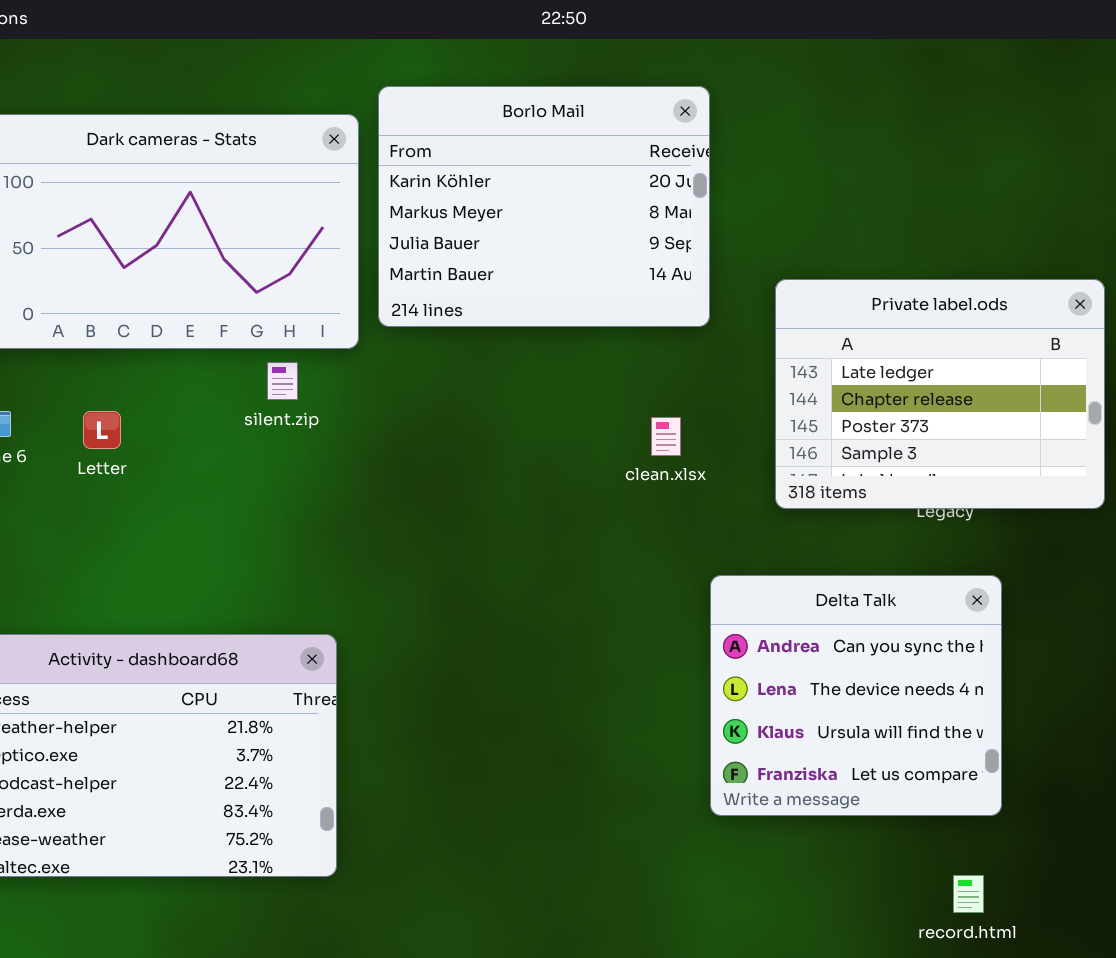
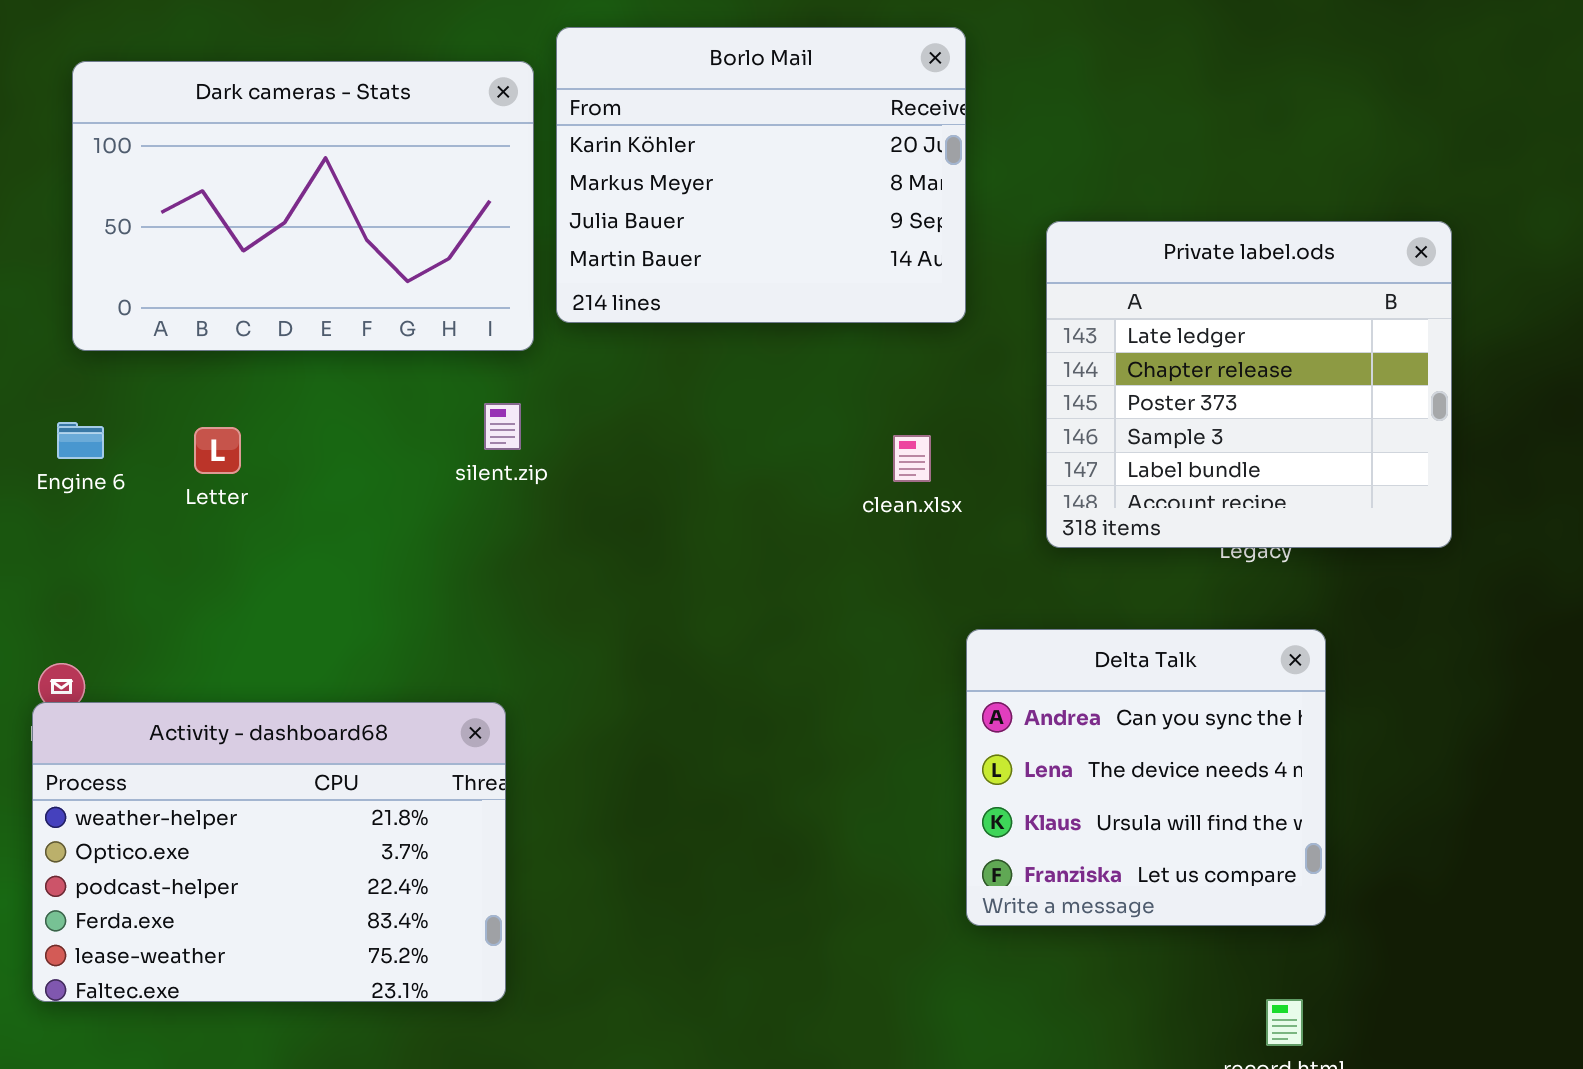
Private label.ods: [775,279,1105,509] -> [1046,221,1452,548], resized
silent.zip: [267,362,298,400] -> [484,403,521,450], moved

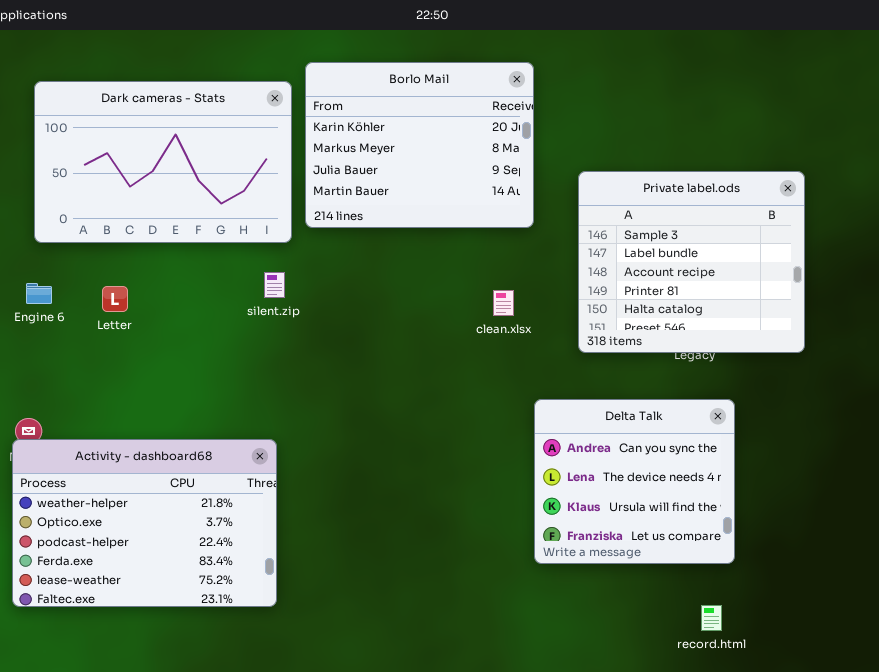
Private label.ods: [1046,221,1452,548] -> [578,171,805,353], scrolled down 3 rows

